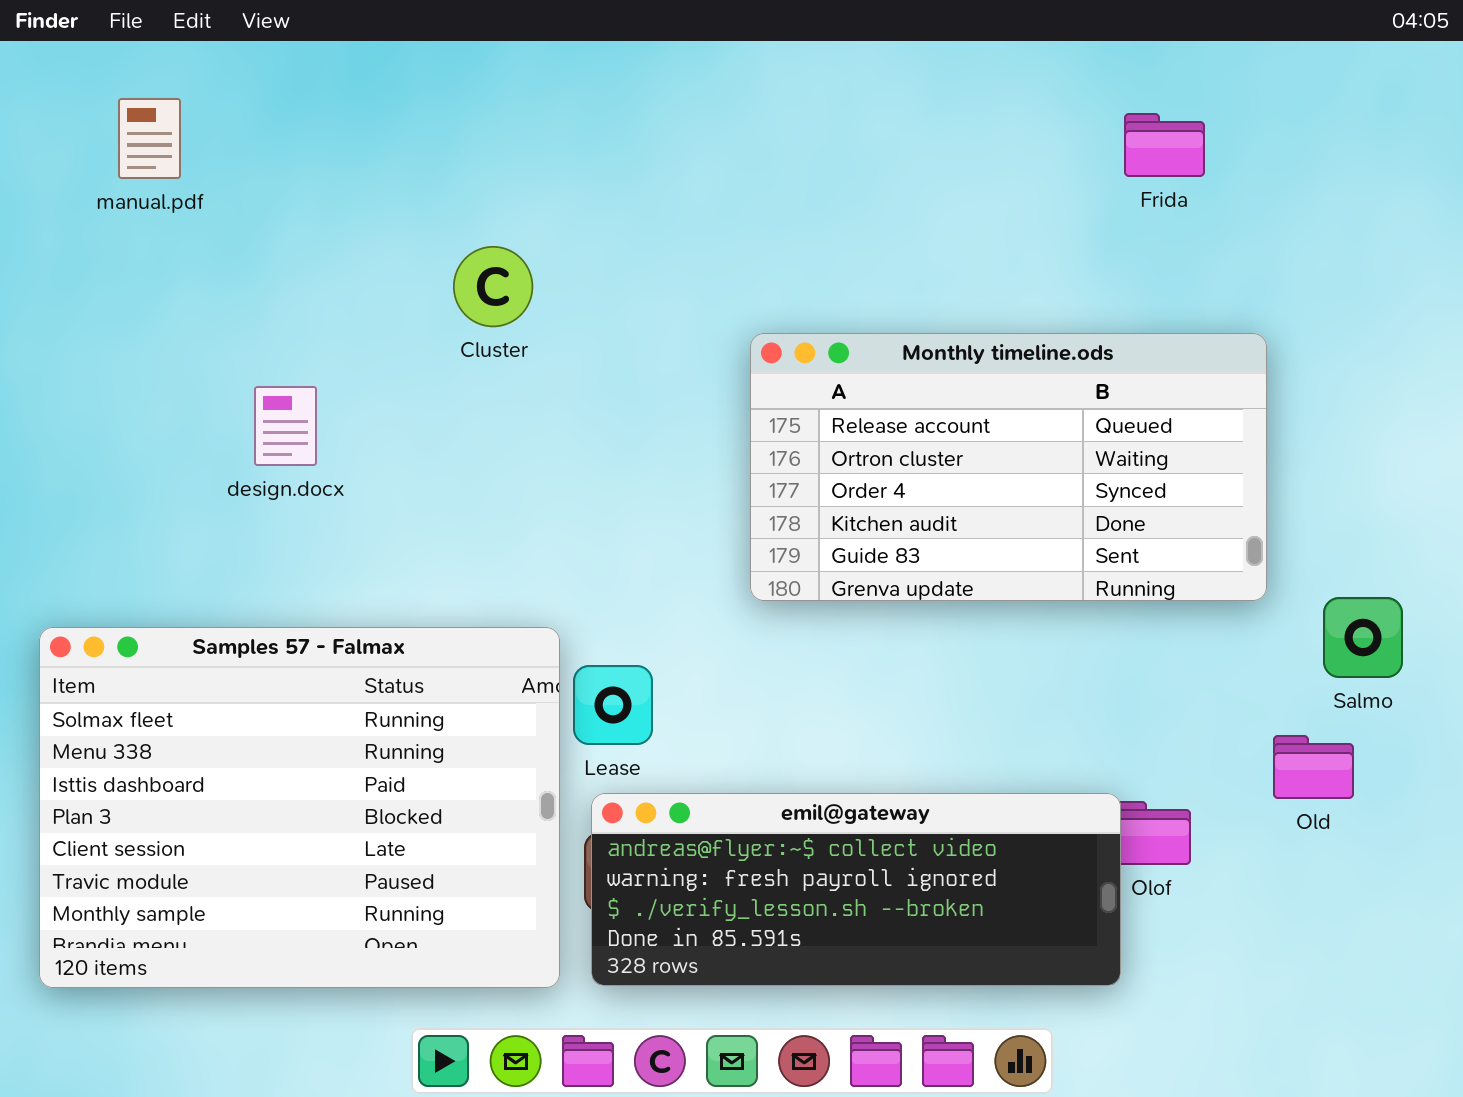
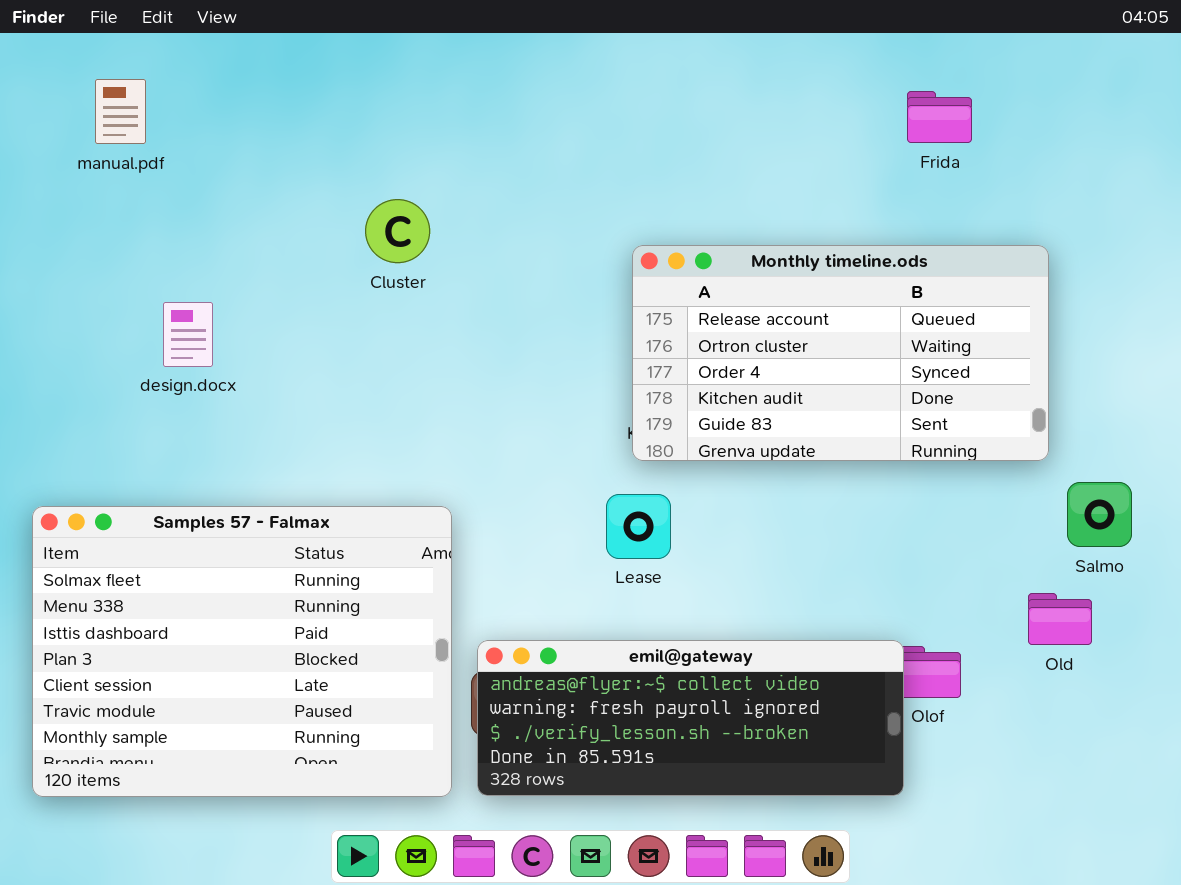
Monthly timeline.ods: [750,333,1267,601] -> [632,245,1049,461], moved
design.docx: [254,386,317,466] -> [163,302,213,367], moved
Lease: [573,665,653,745] -> [606,494,671,559], moved

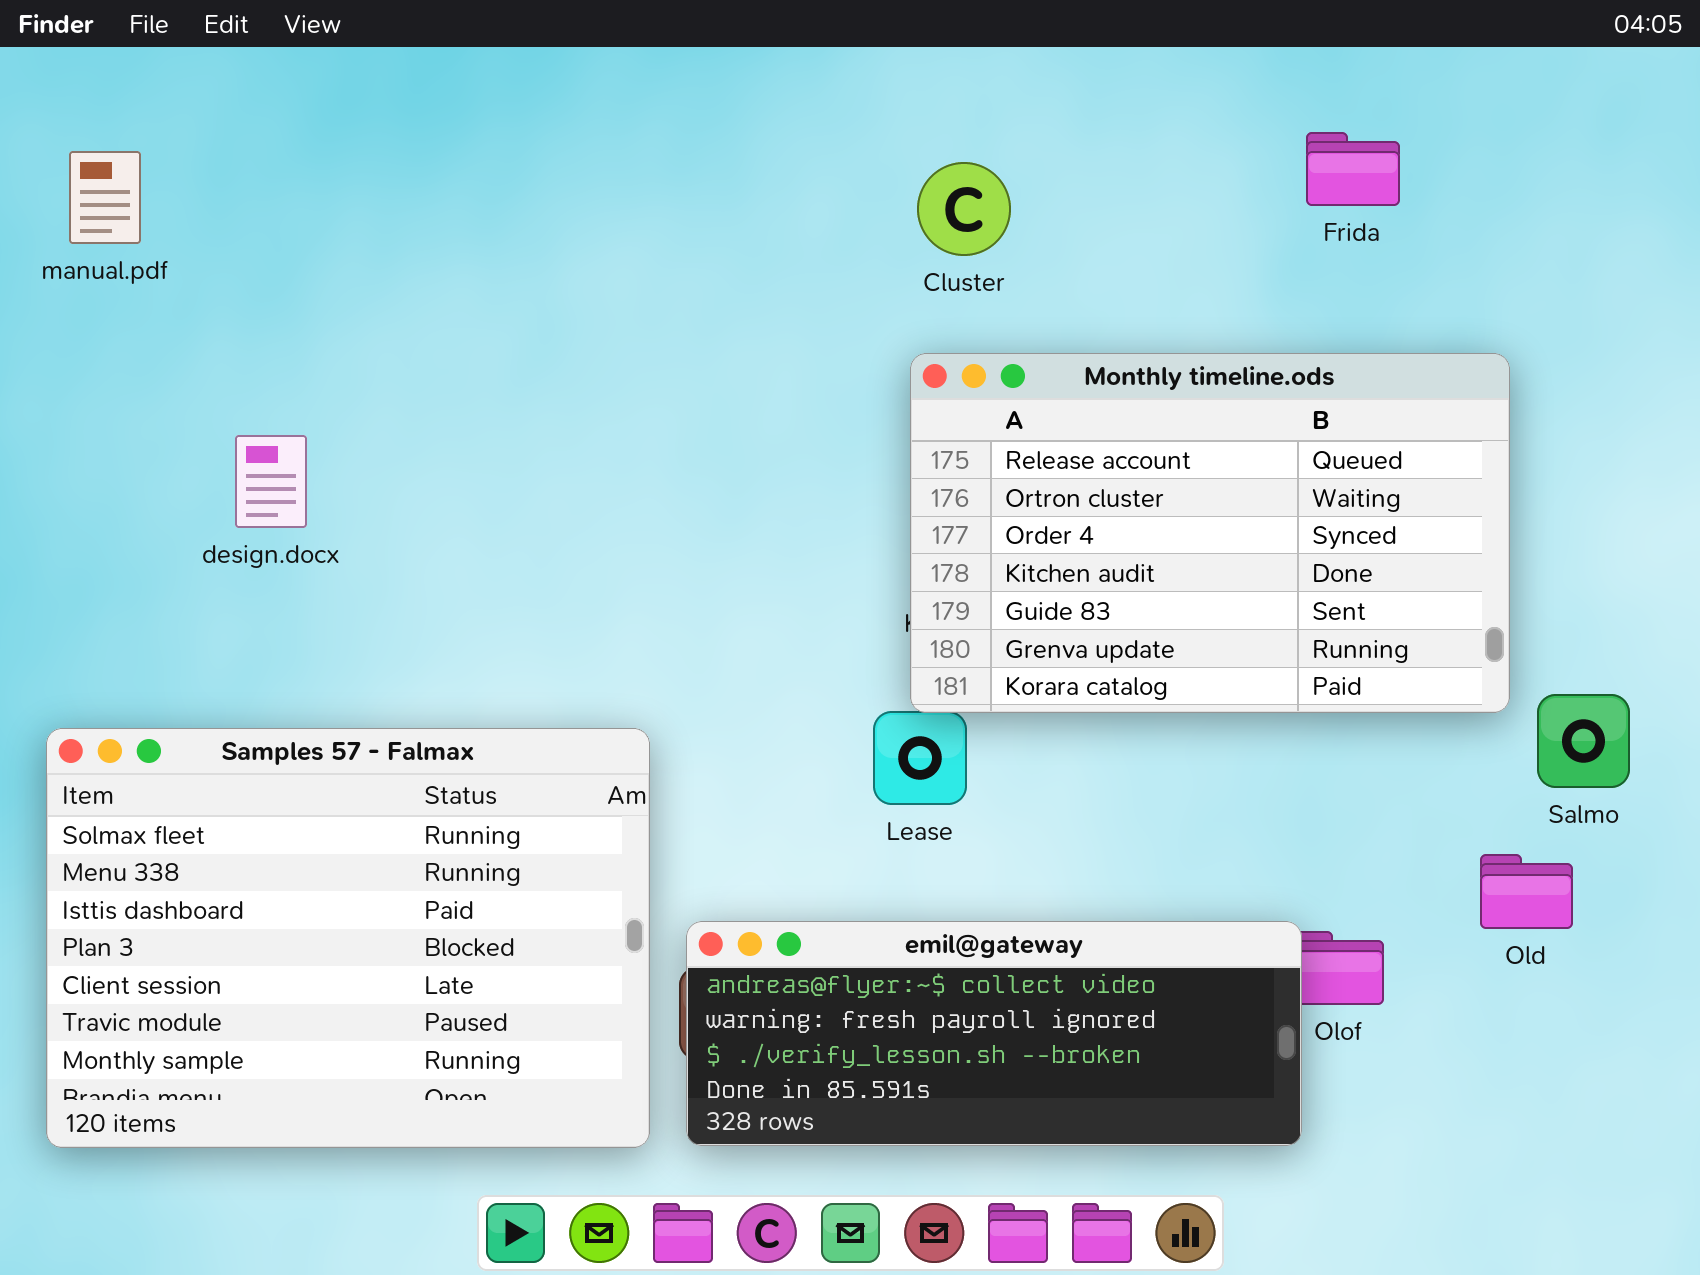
manual.pdf: [95,79,146,144] -> [69,151,141,244], moved
Cluster: [365,199,430,263] -> [917,162,1011,256], moved
Monthly timeline.ods: [632,245,1049,461] -> [910,353,1510,713], resized

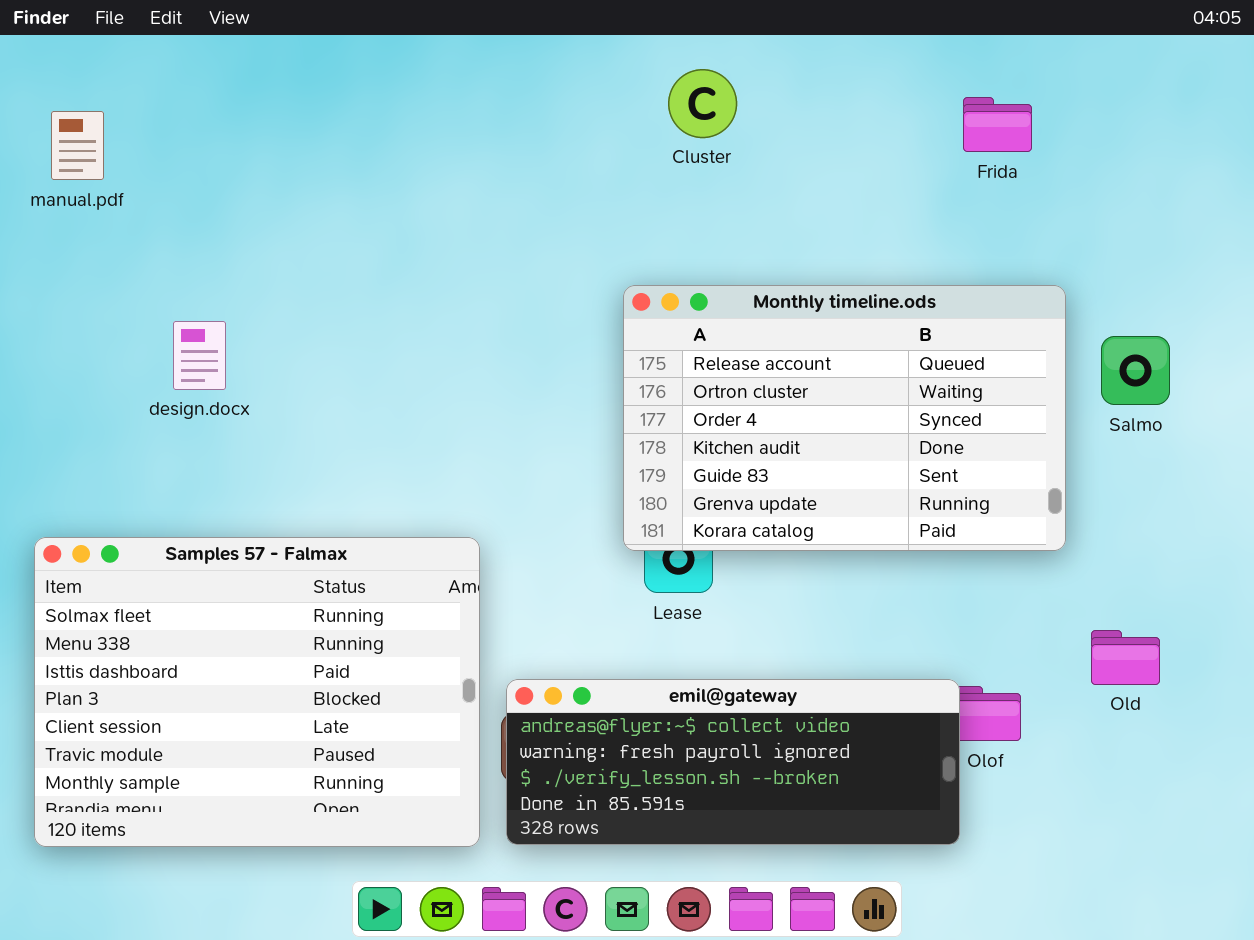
Cluster: [917,162,1011,256] -> [668,69,737,138], moved
Monthly timeline.ods: [910,353,1510,713] -> [623,285,1066,551], moved
Salmo: [1537,694,1630,788] -> [1101,336,1170,405], moved

